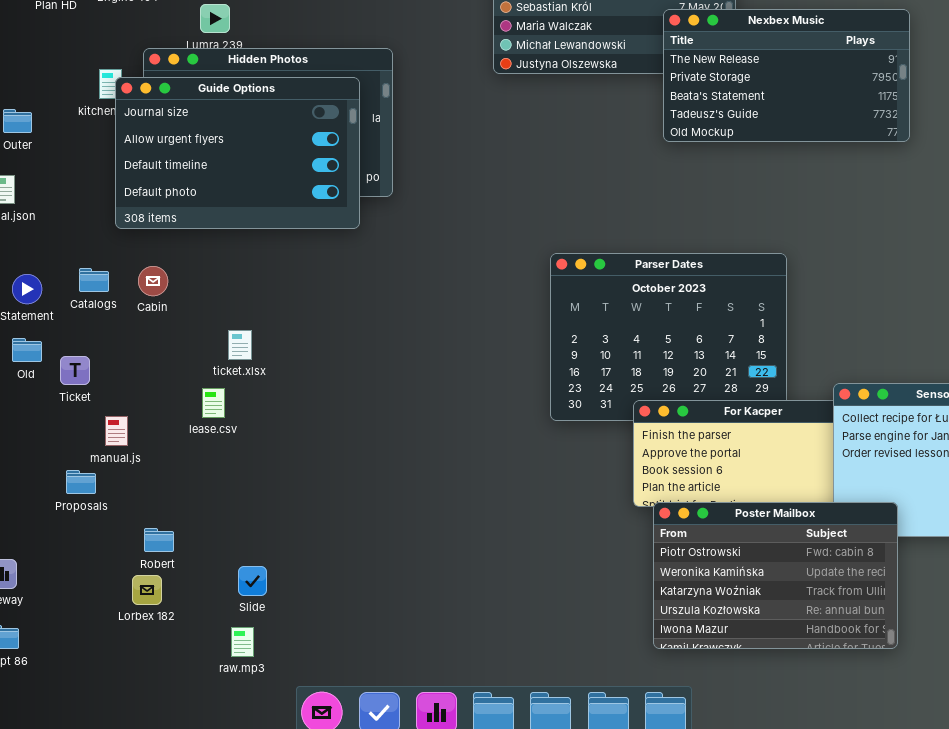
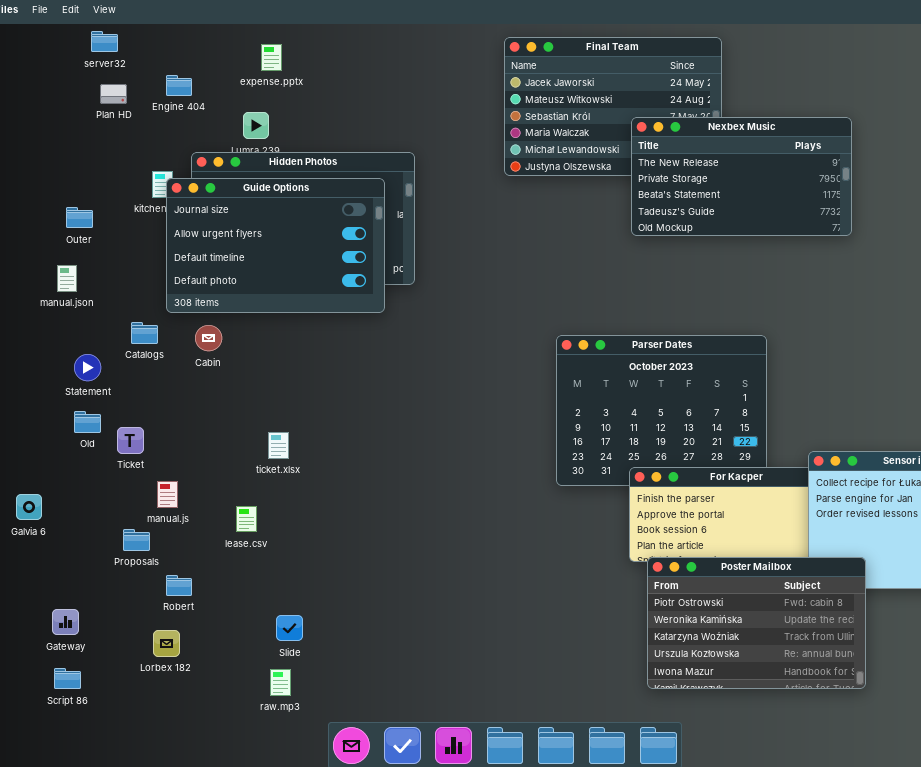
Nexbex Music: [663,9,910,142] -> [631,117,852,236], moved
Cabin: [138,266,168,296] -> [195,325,222,351], moved
Catalogs: [79,268,109,292] -> [131,322,158,344], moved
ticket.xlsx: [228,330,252,360] -> [268,432,289,459], moved
lease.csv: [202,388,225,418] -> [236,506,257,532], moved
Robert: [144,528,174,552] -> [166,575,192,596], moved
Lorbex 182: [132,575,162,605] -> [153,630,180,657], moved

